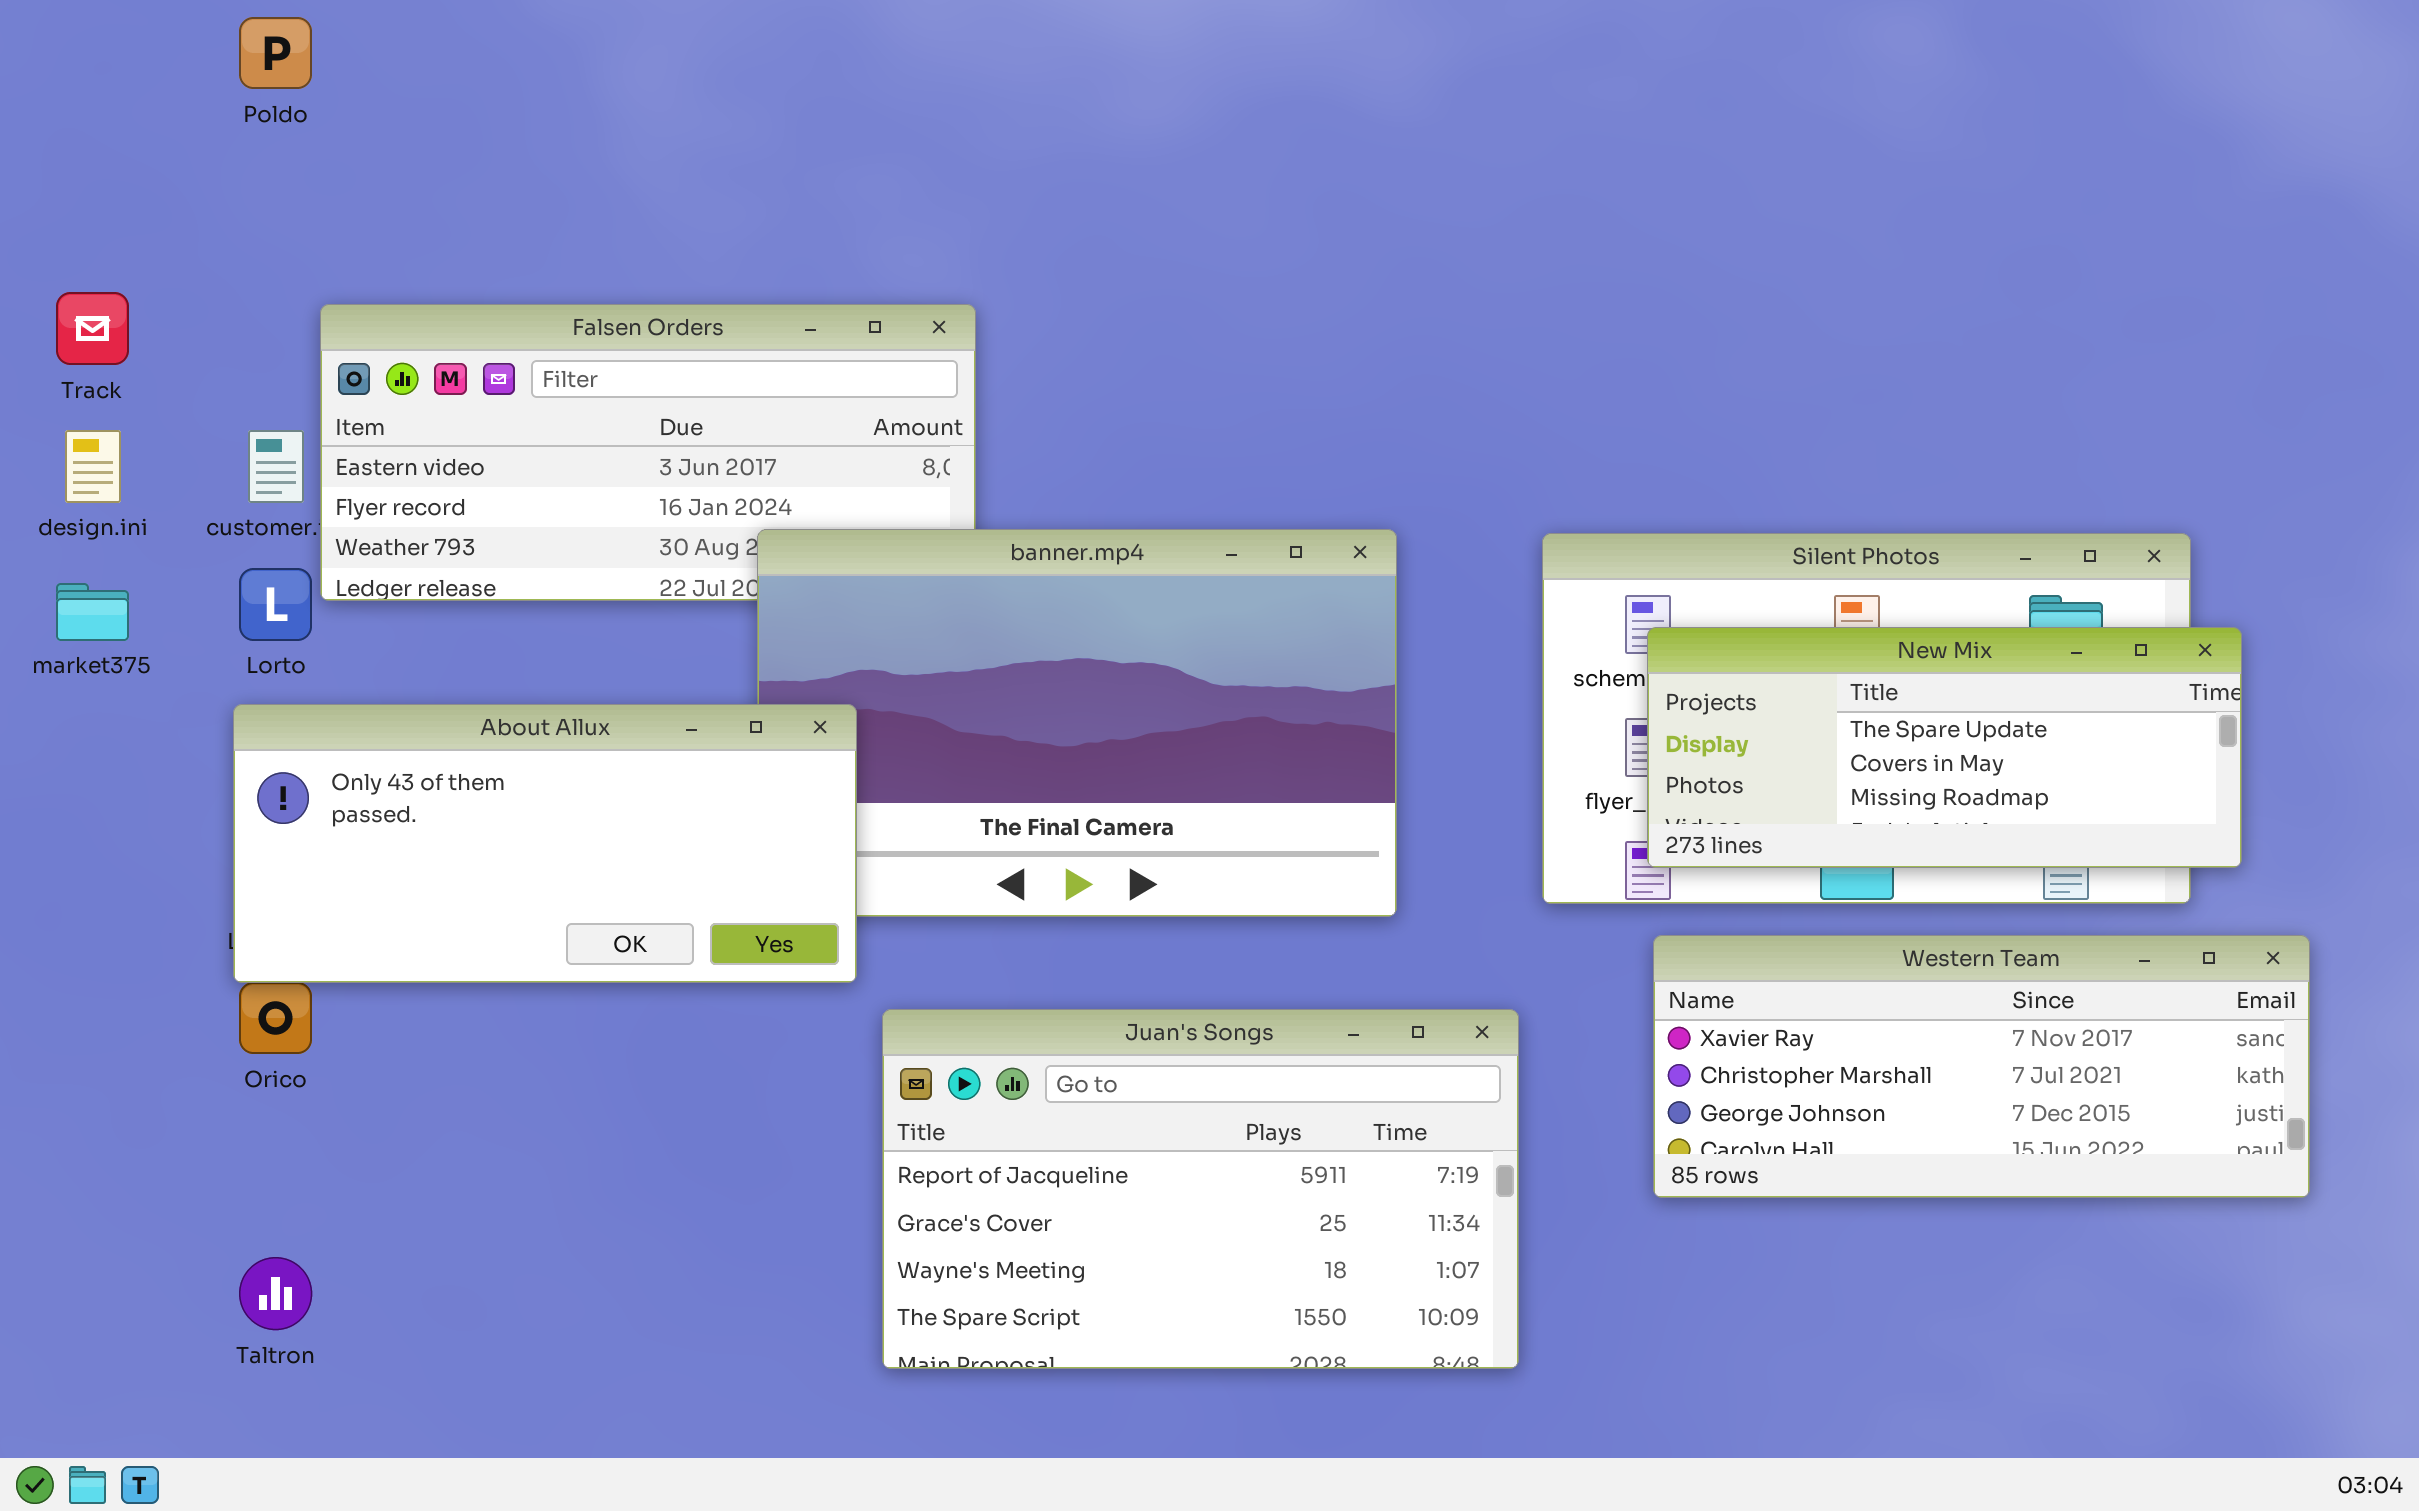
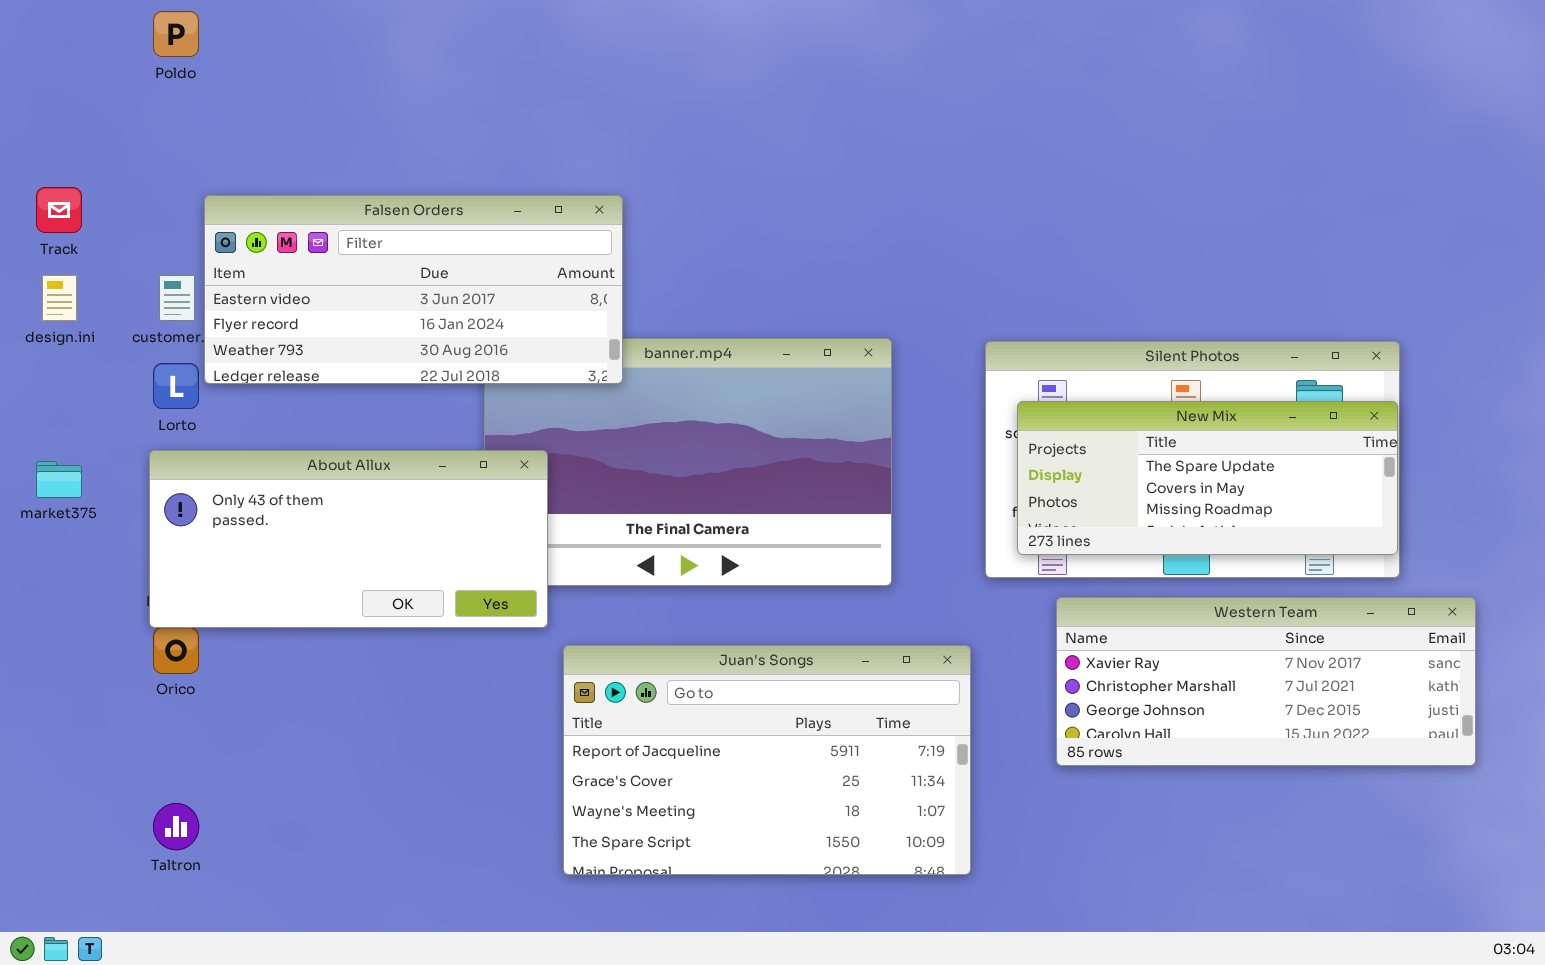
Falsen Orders: [320,304,976,601] -> [204,195,623,384], raised
market375: [56,583,129,641] -> [36,461,82,498], moved
New Mix: [1647,627,2242,868] -> [1017,401,1398,555], moved

